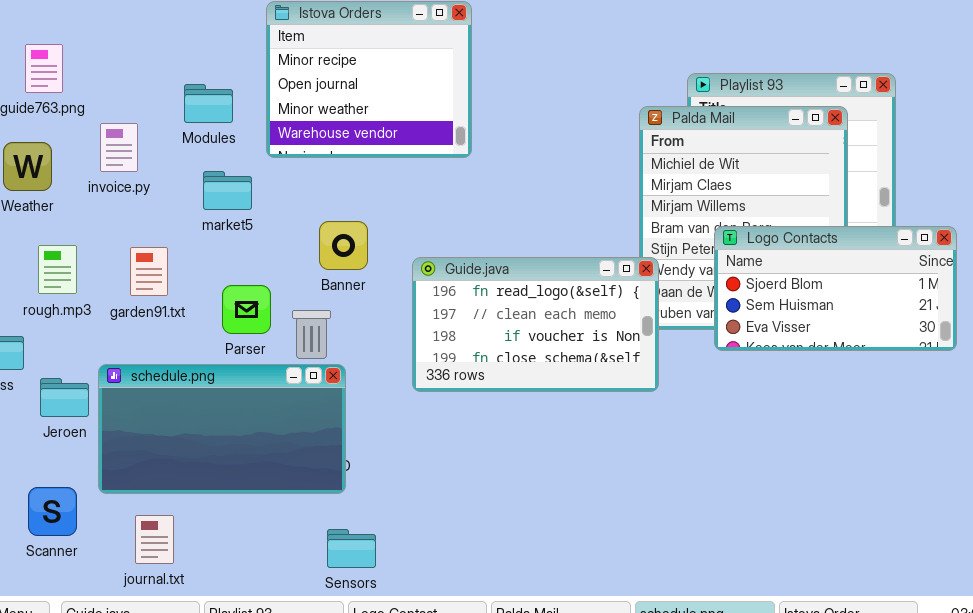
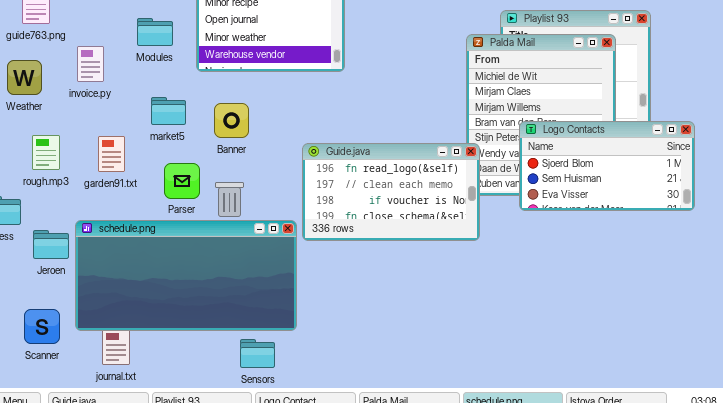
market5: [203,171,252,210] -> [151,97,186,125], moved
Banner: [319,221,368,270] -> [214,103,249,138], moved
schedule.png: [98,364,346,494] -> [75,220,297,331], resized

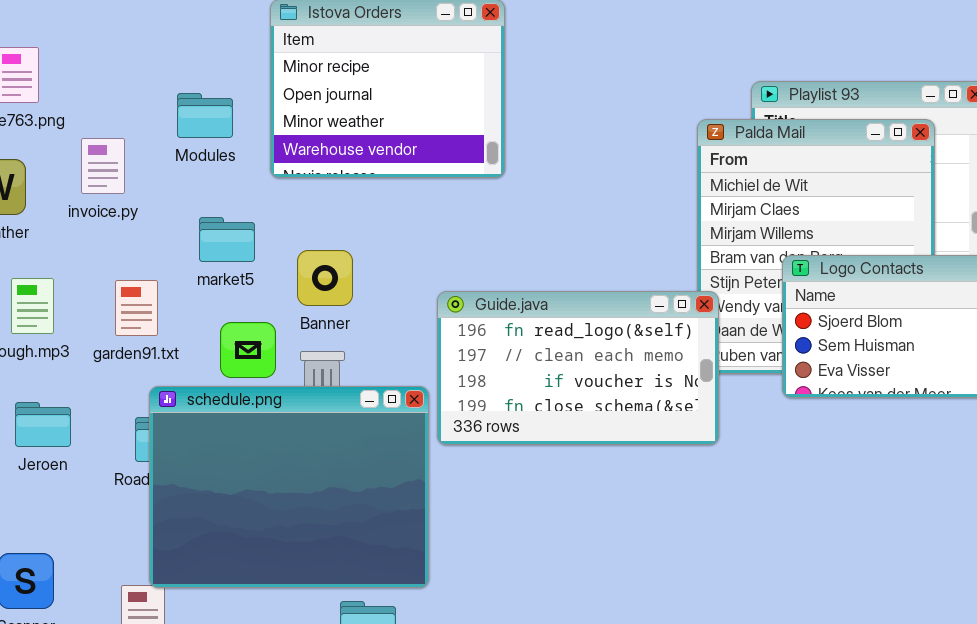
Banner: [214,103,249,138] -> [297,250,353,306], moved
schedule.png: [75,220,297,331] -> [149,386,429,588], resized
Jeroen: [33,230,69,259] -> [15,402,71,447], moved

